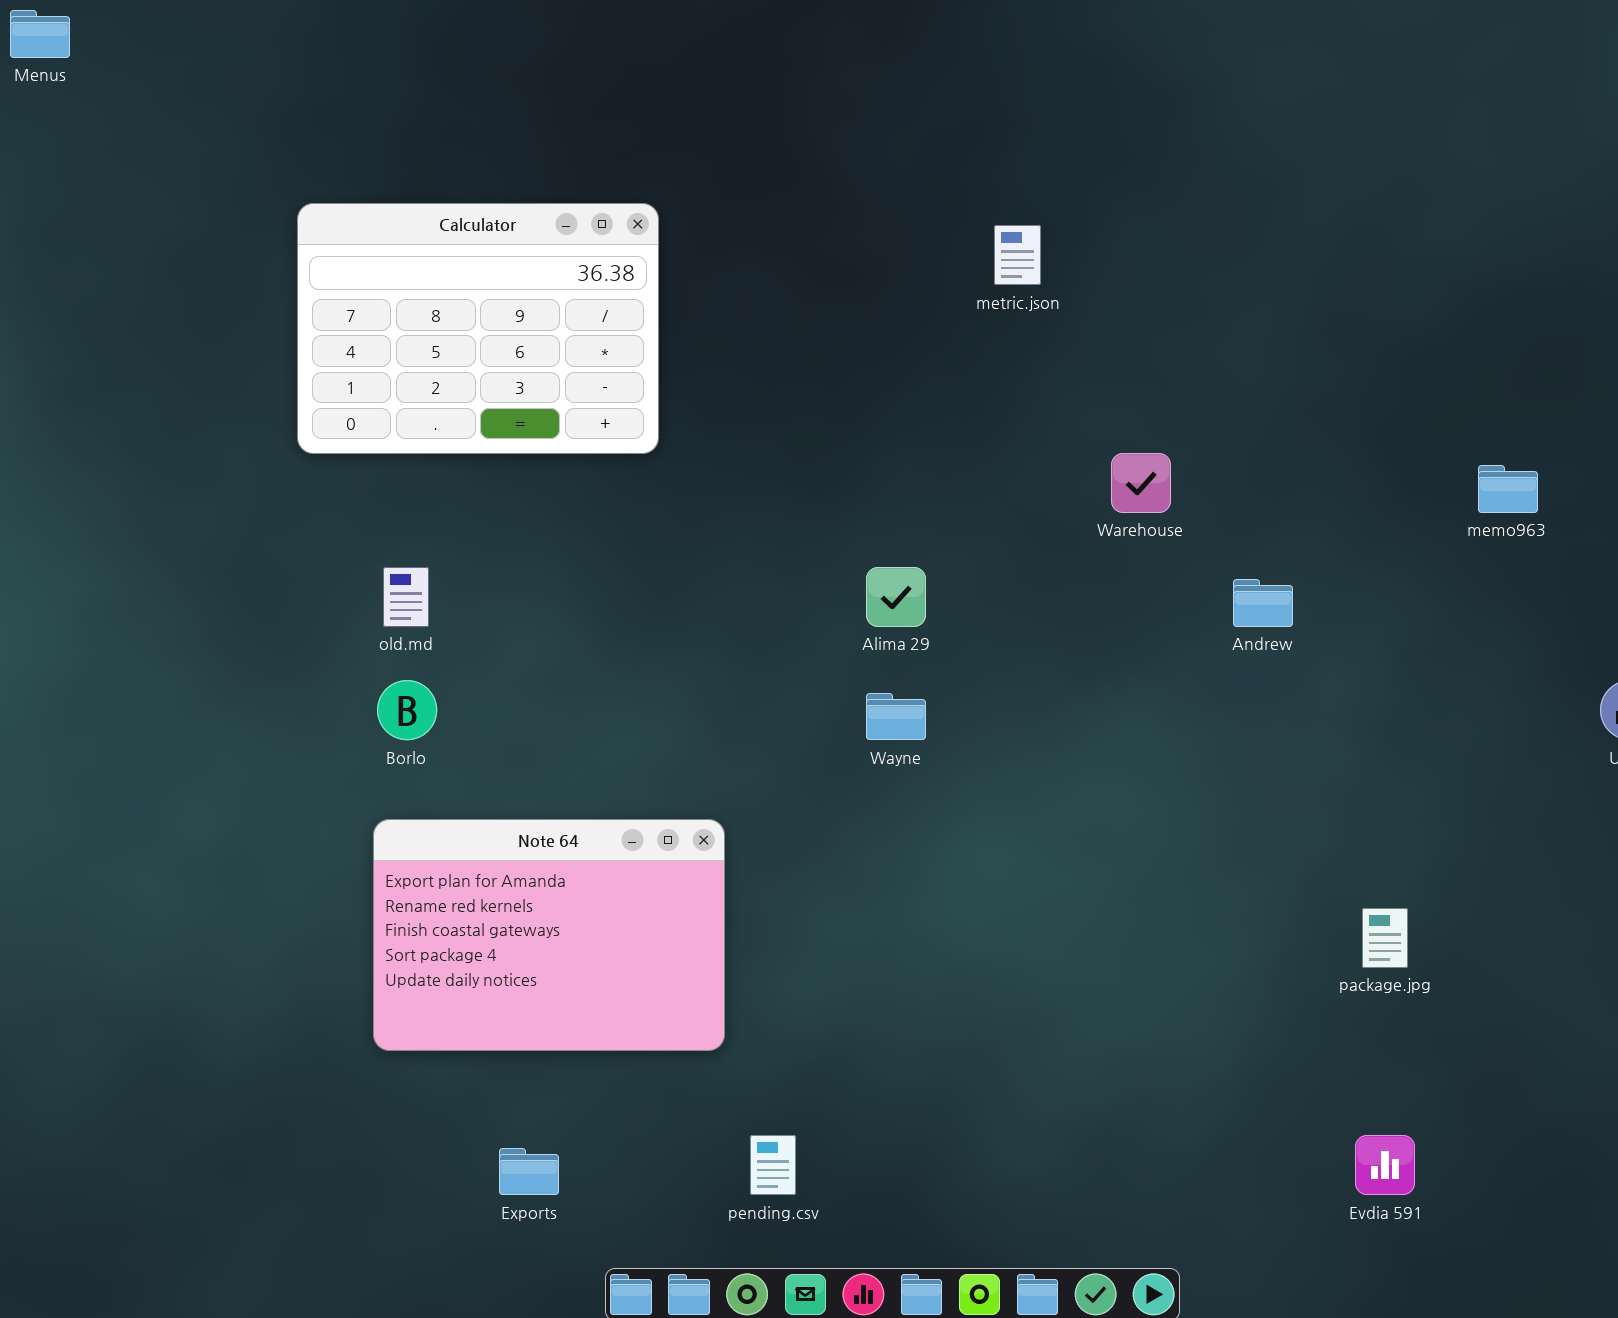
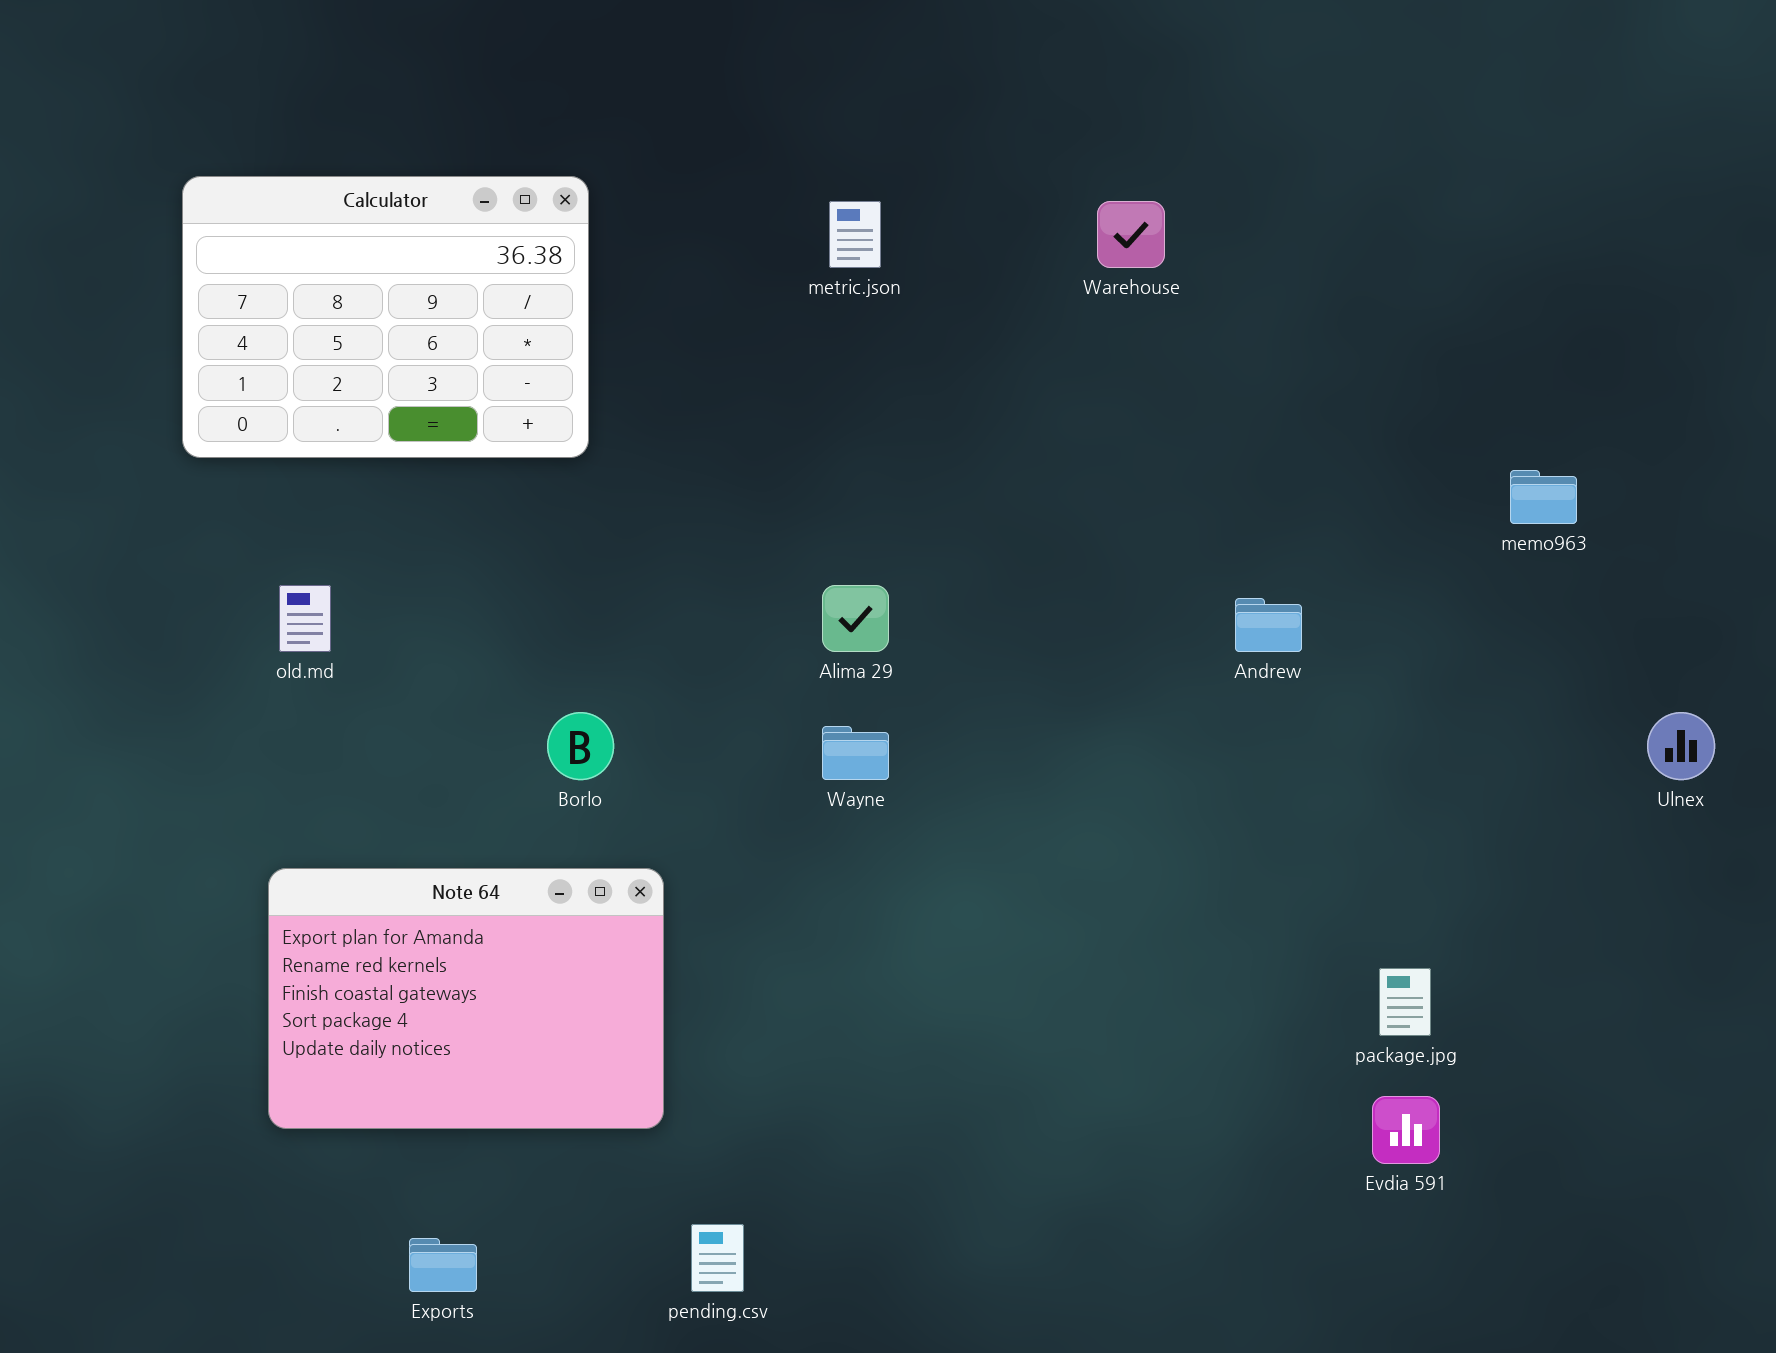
metric.json: [994,225,1041,285] -> [829,201,881,268], moved
Warehouse: [1111,453,1171,513] -> [1097,201,1165,268], moved
Borlo: [377,680,437,740] -> [547,712,614,780], moved
Evdia 591: [1355,1135,1415,1195] -> [1372,1096,1440,1164], moved

